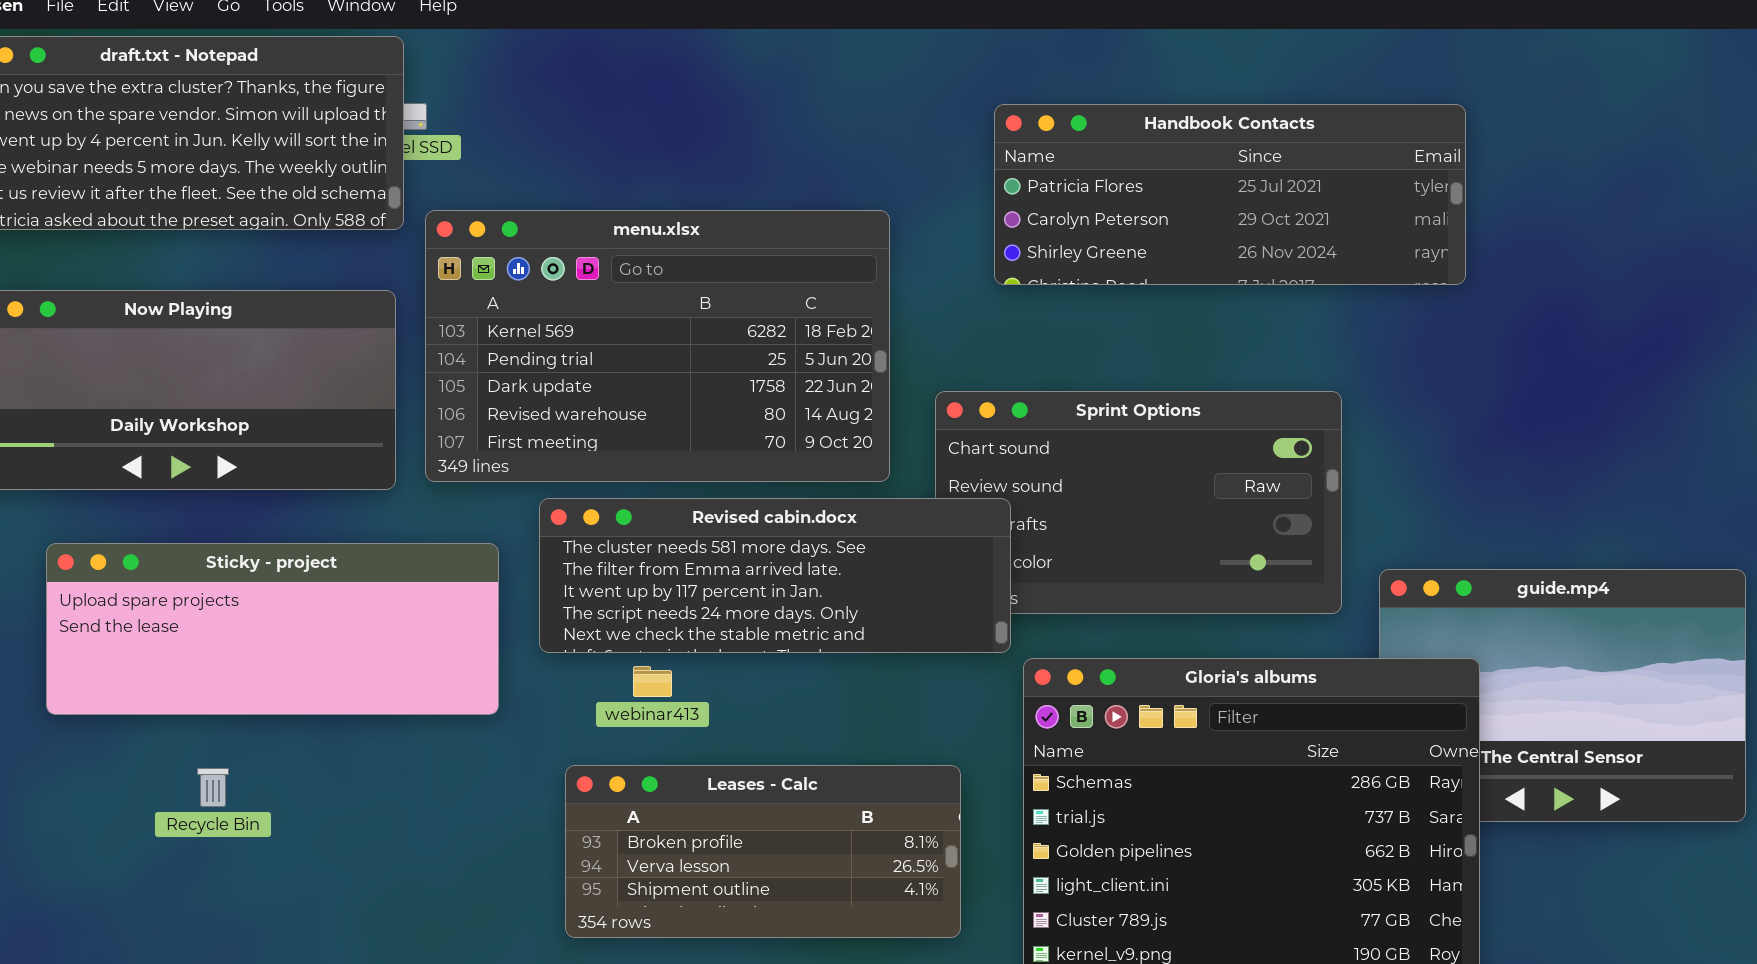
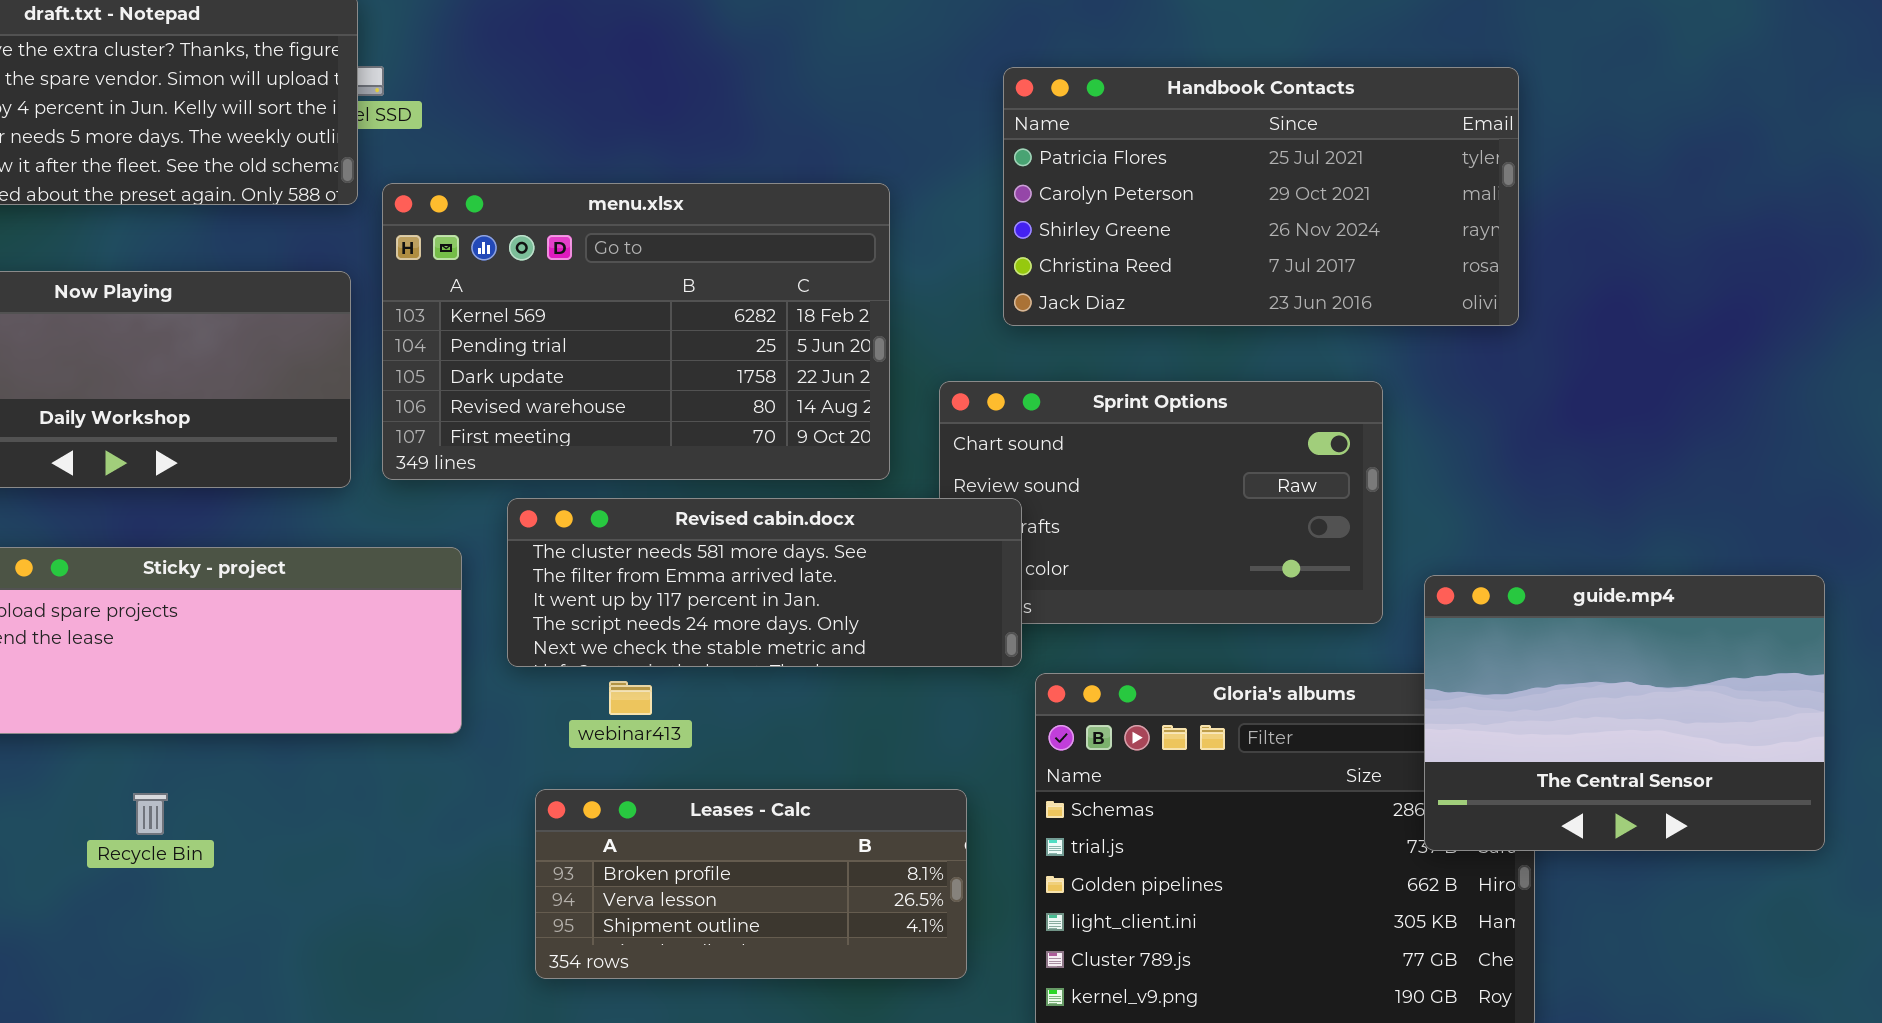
Handbook Contacts: [994,104,1466,285] -> [1003,67,1519,326], resized
guide.mp4: [1379,569,1746,822] -> [1424,575,1825,851], raised

